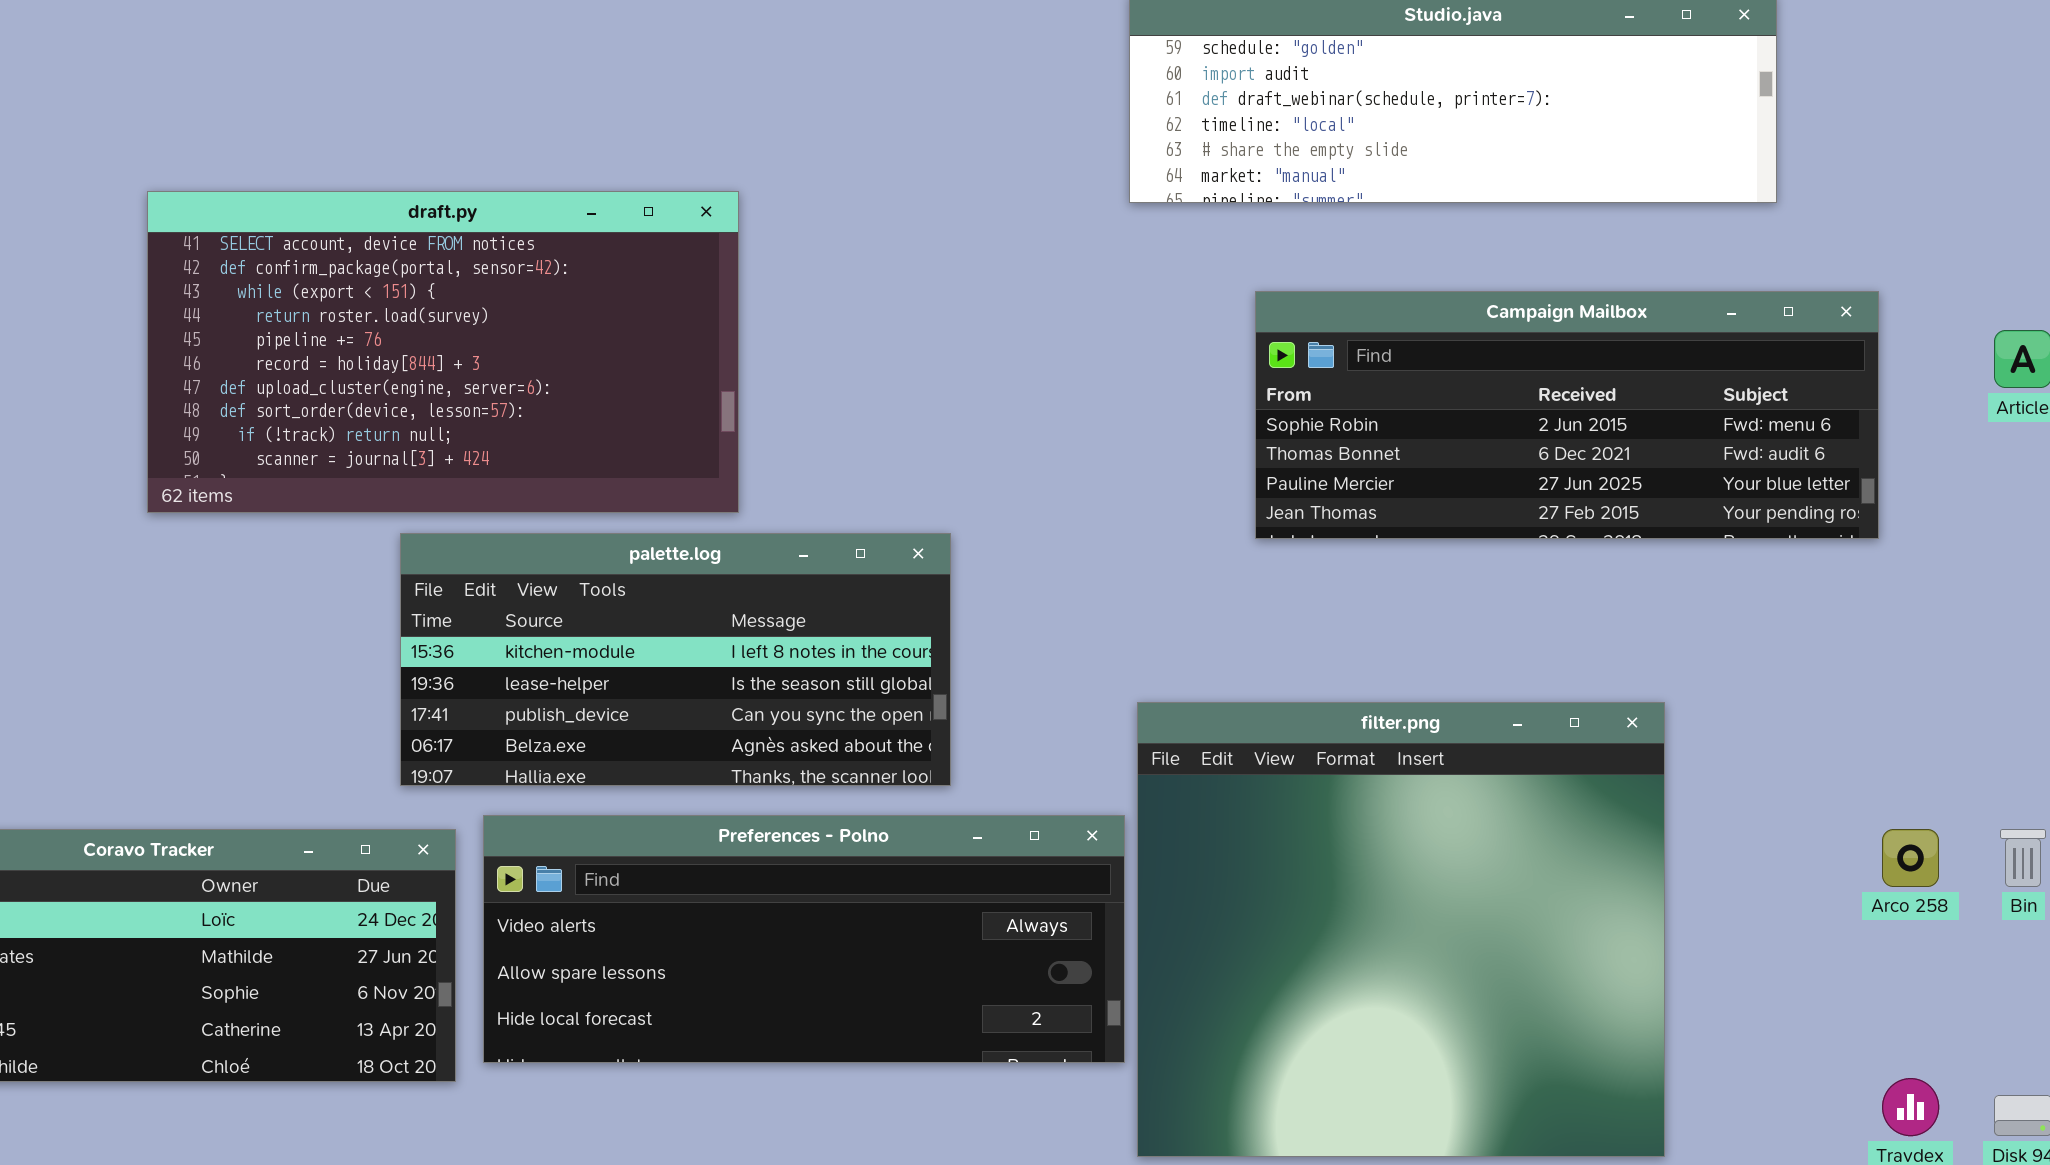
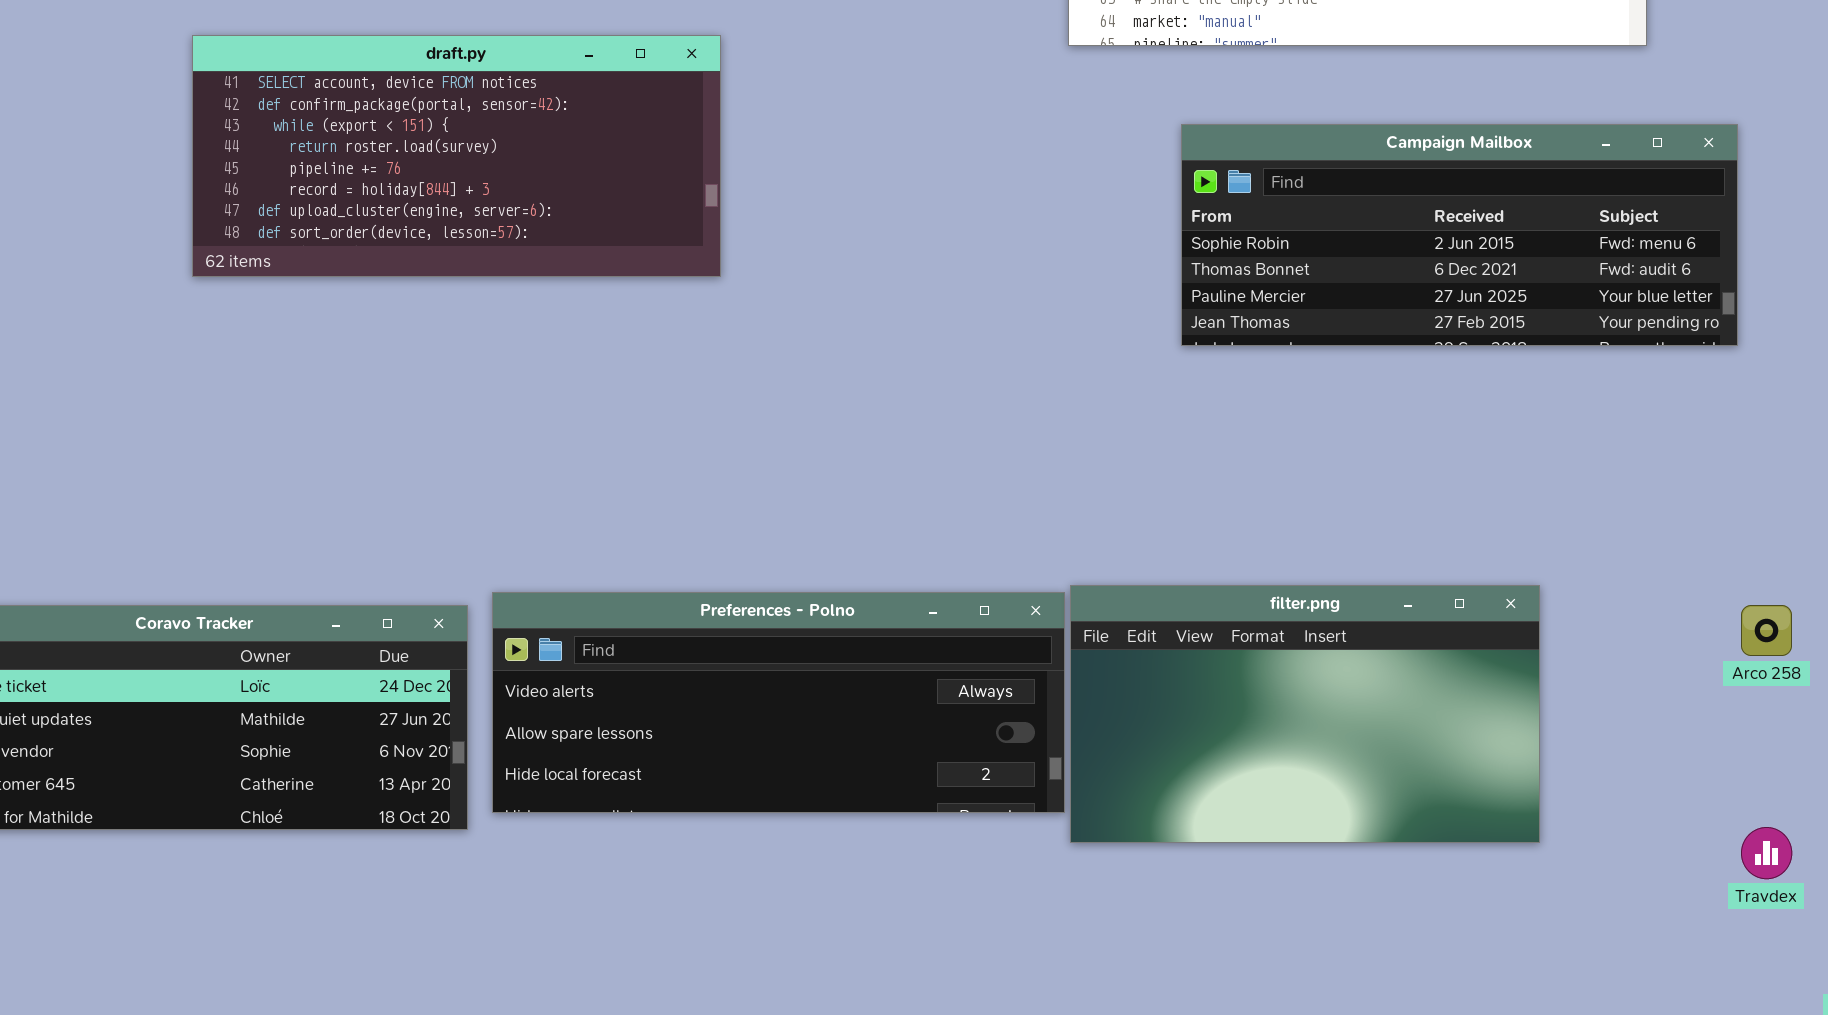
draft.py: [147,191,739,513] -> [192,35,721,277], resized
palette.log: [400,533,951,786] -> none, closed
filter.png: [1137,702,1665,1157] -> [1070,585,1540,843], moved, resized

